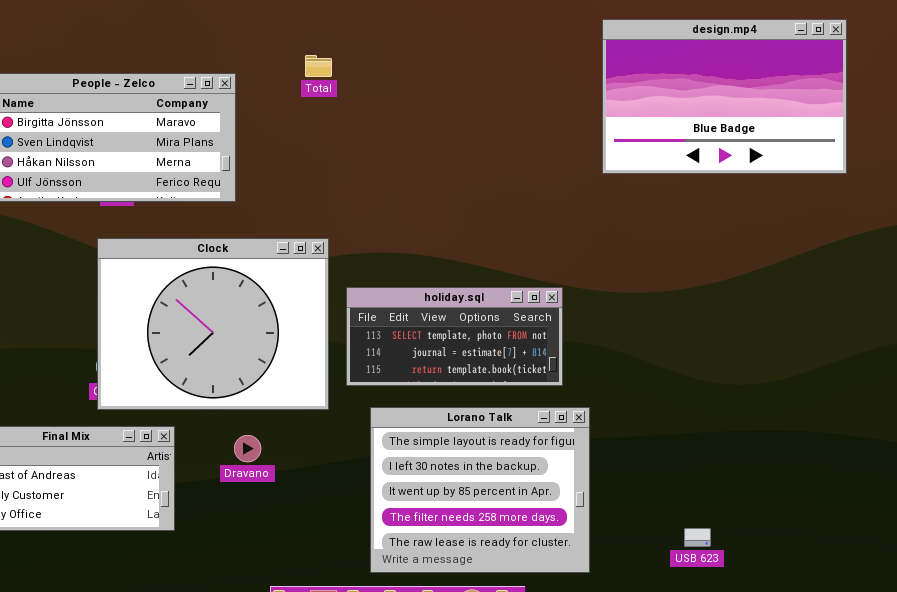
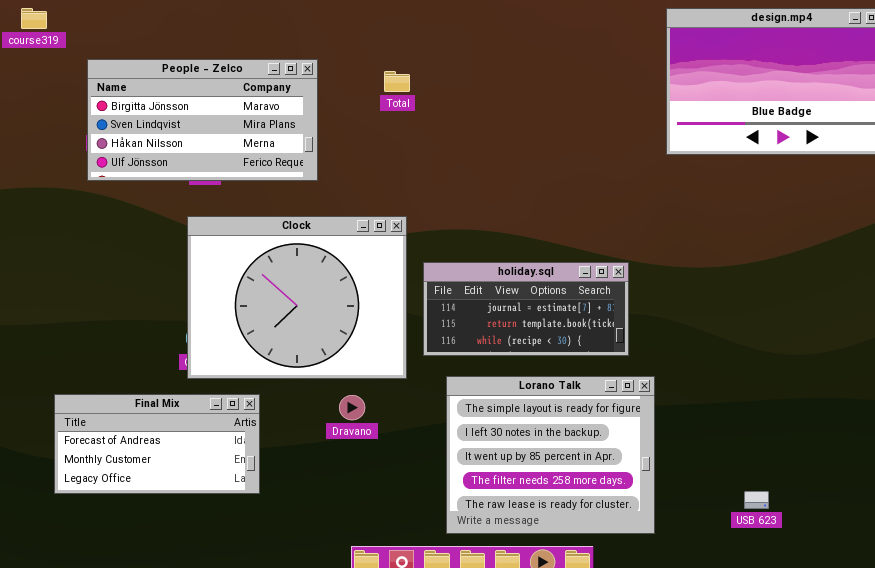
Total: [305,55,332,77] -> [384,71,410,92], moved
holiday.sql: [346,287,563,386] -> [423,262,629,356], scrolled down 1 row
Dravano: [234,435,261,462] -> [339,395,365,420], moved

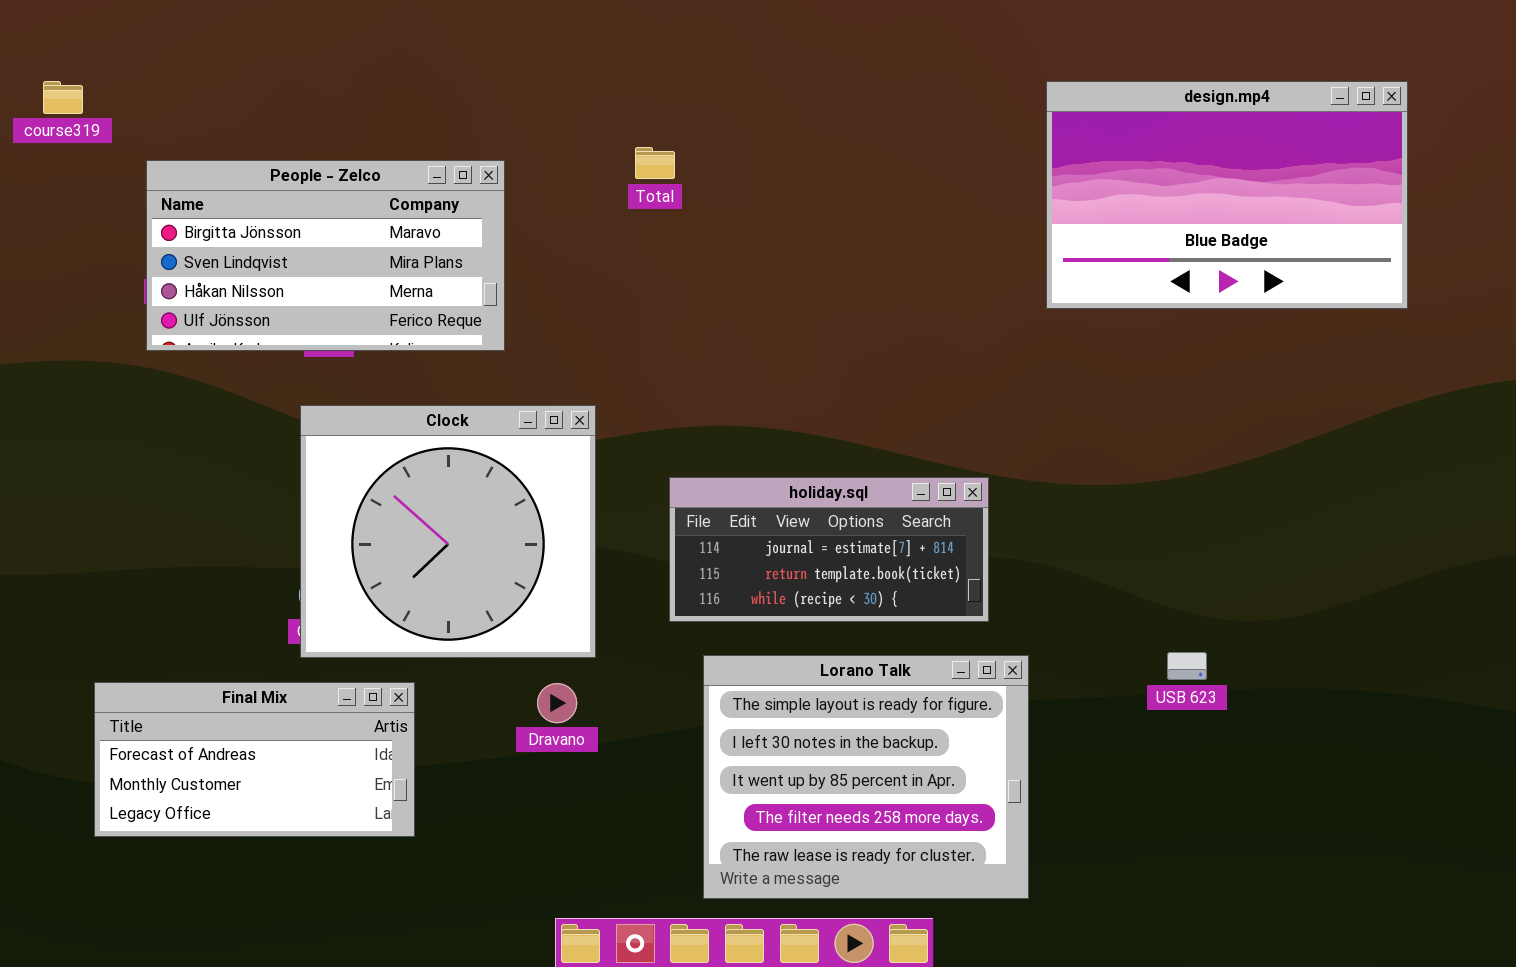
Total: [384,71,410,92] -> [635,147,675,179], moved
Clock: [187,216,407,379] -> [300,405,596,658], resized
USB 623: [744,491,769,509] -> [1167,652,1207,680], moved

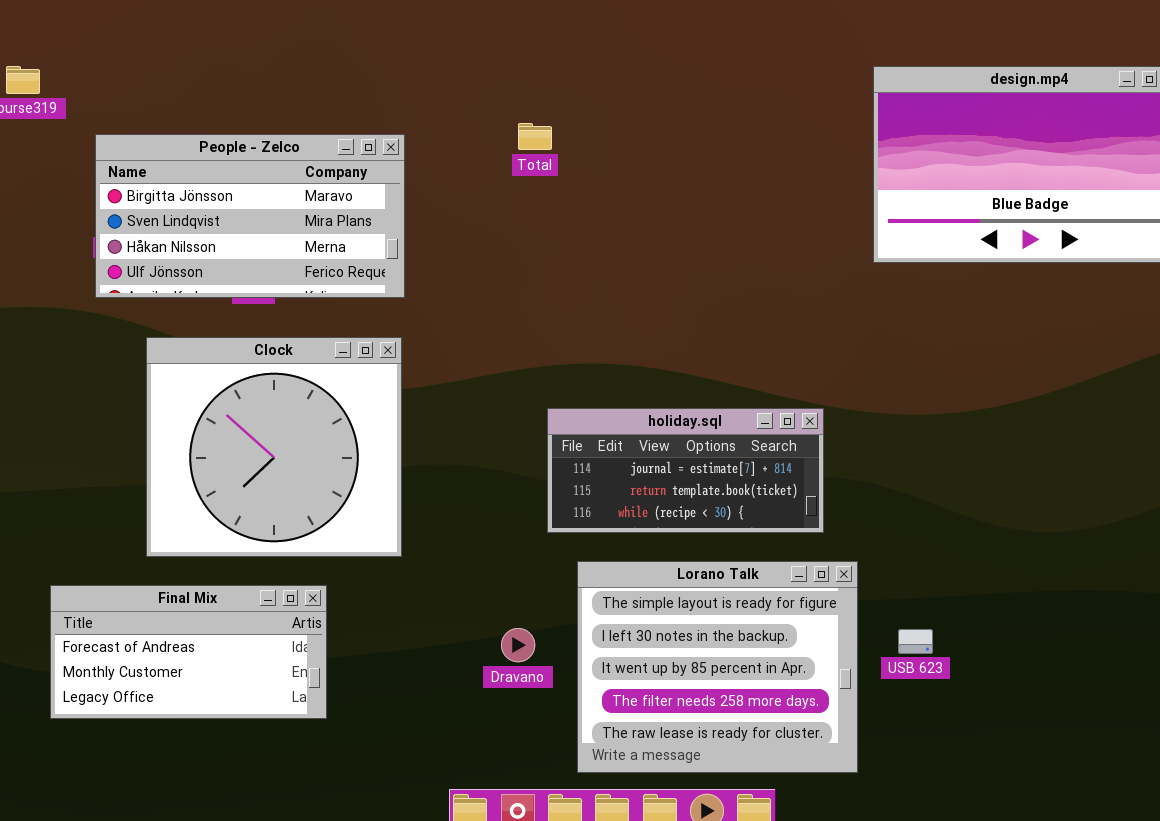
Clock: [300,405,596,658] -> [146,337,402,557], moved
USB 623: [1167,652,1207,680] -> [898,629,933,654], moved
Dravano: [537,683,577,723] -> [501,628,535,662], moved

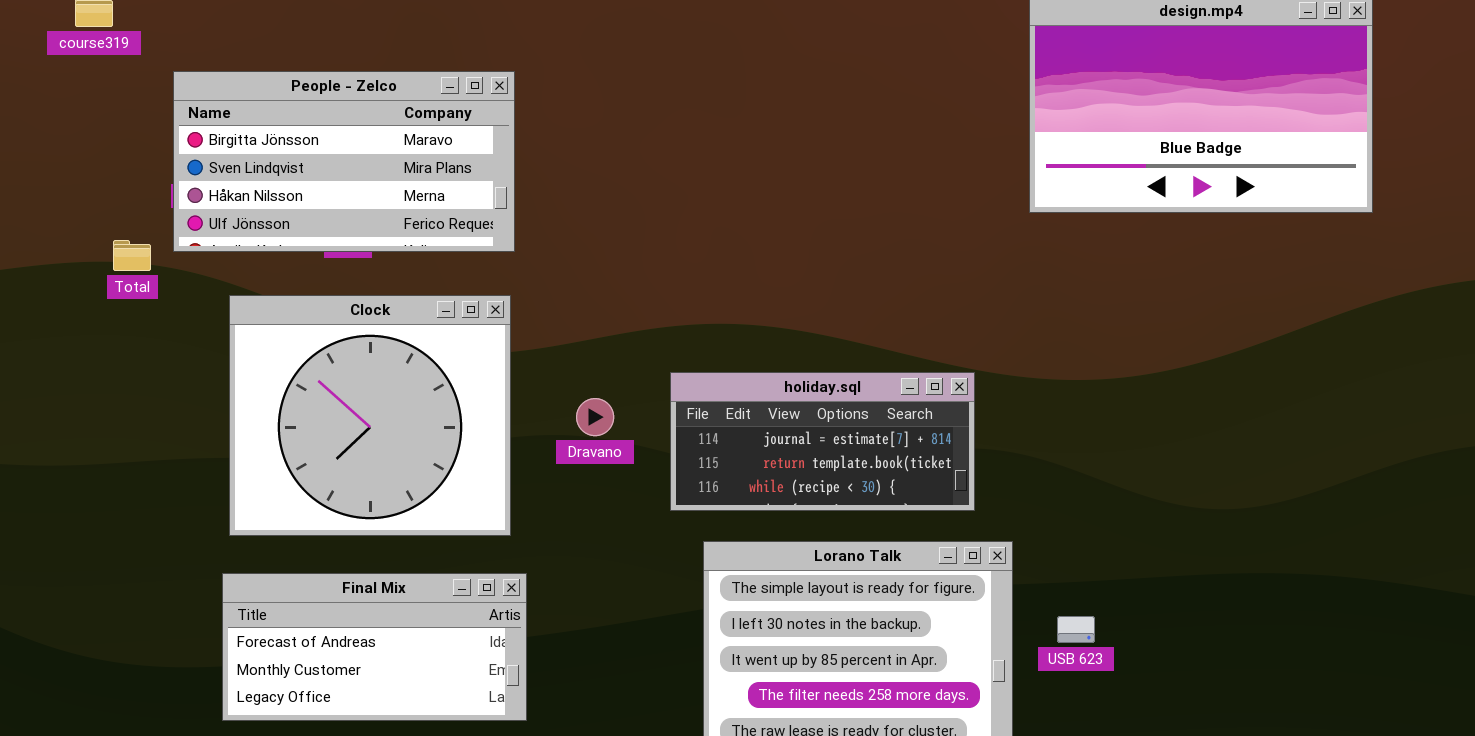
Total: [518,123,552,150] -> [113,240,151,271], moved
Final Mix: [50,585,327,719] -> [222,573,527,721], moved
Dravano: [501,628,535,662] -> [576,398,614,436], moved

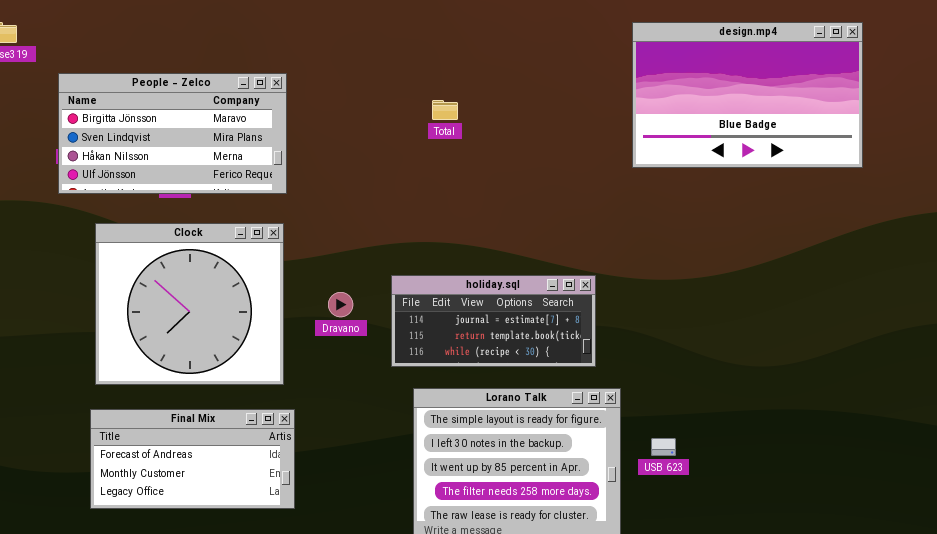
Total: [113,240,151,271] -> [432,100,458,120], moved

